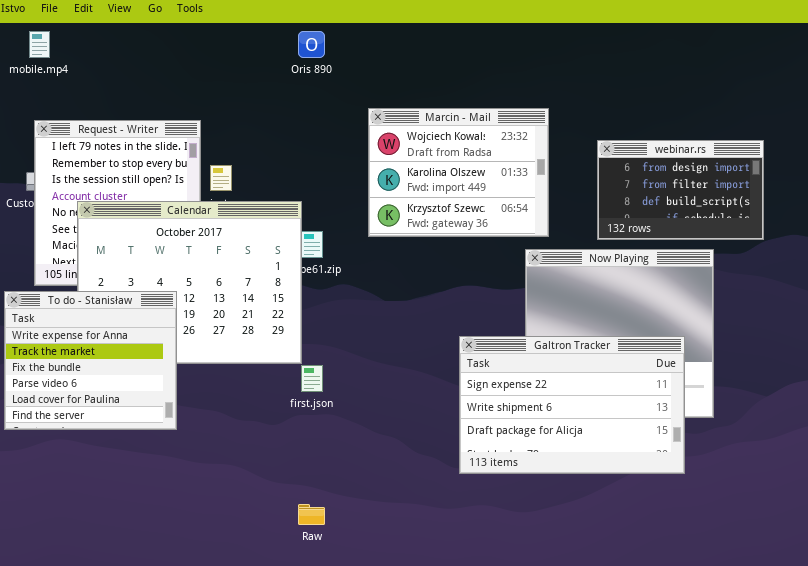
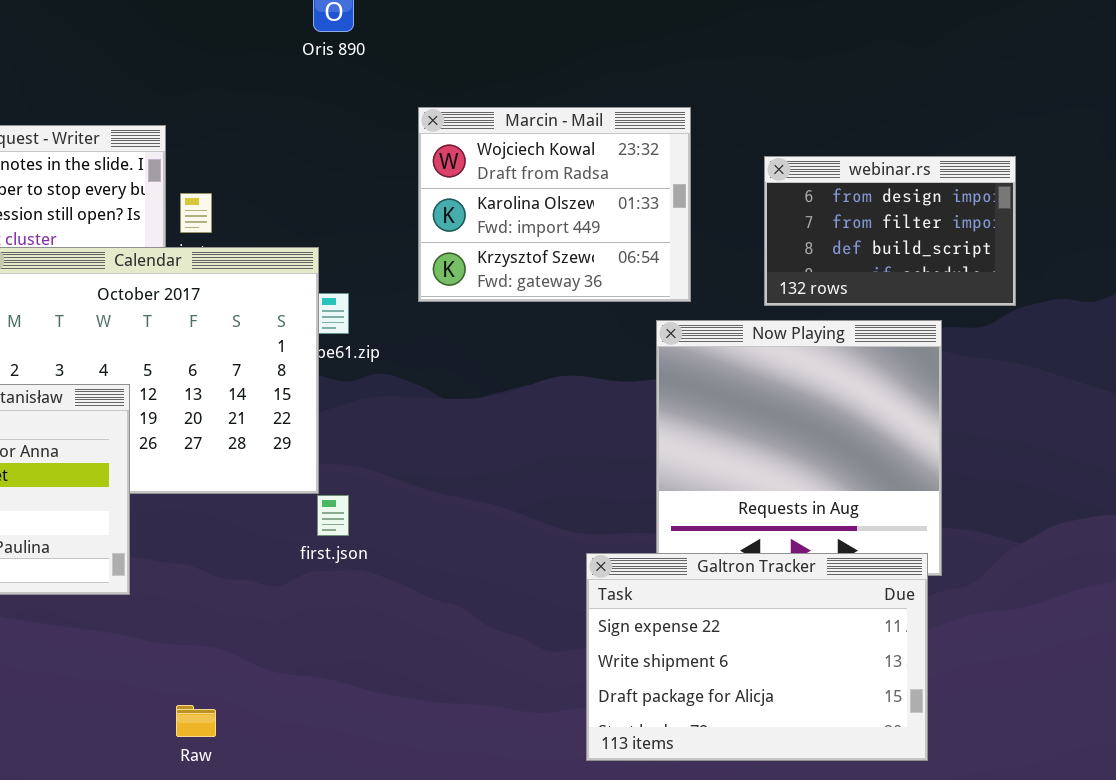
Galtron Tracker: [459,336,685,474] -> [586,553,928,761], moved
Raw: [298,504,325,525] -> [176,705,216,737], moved

